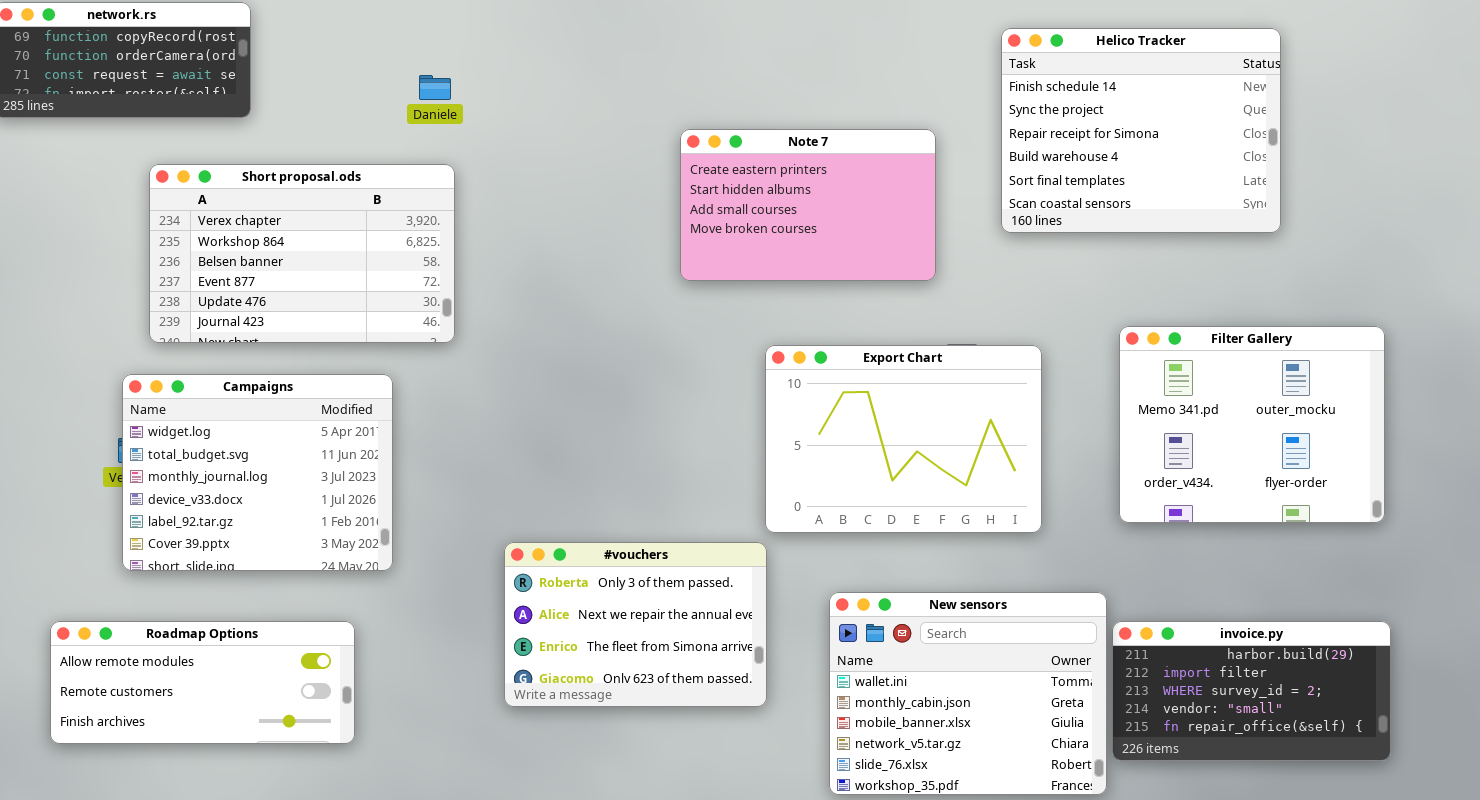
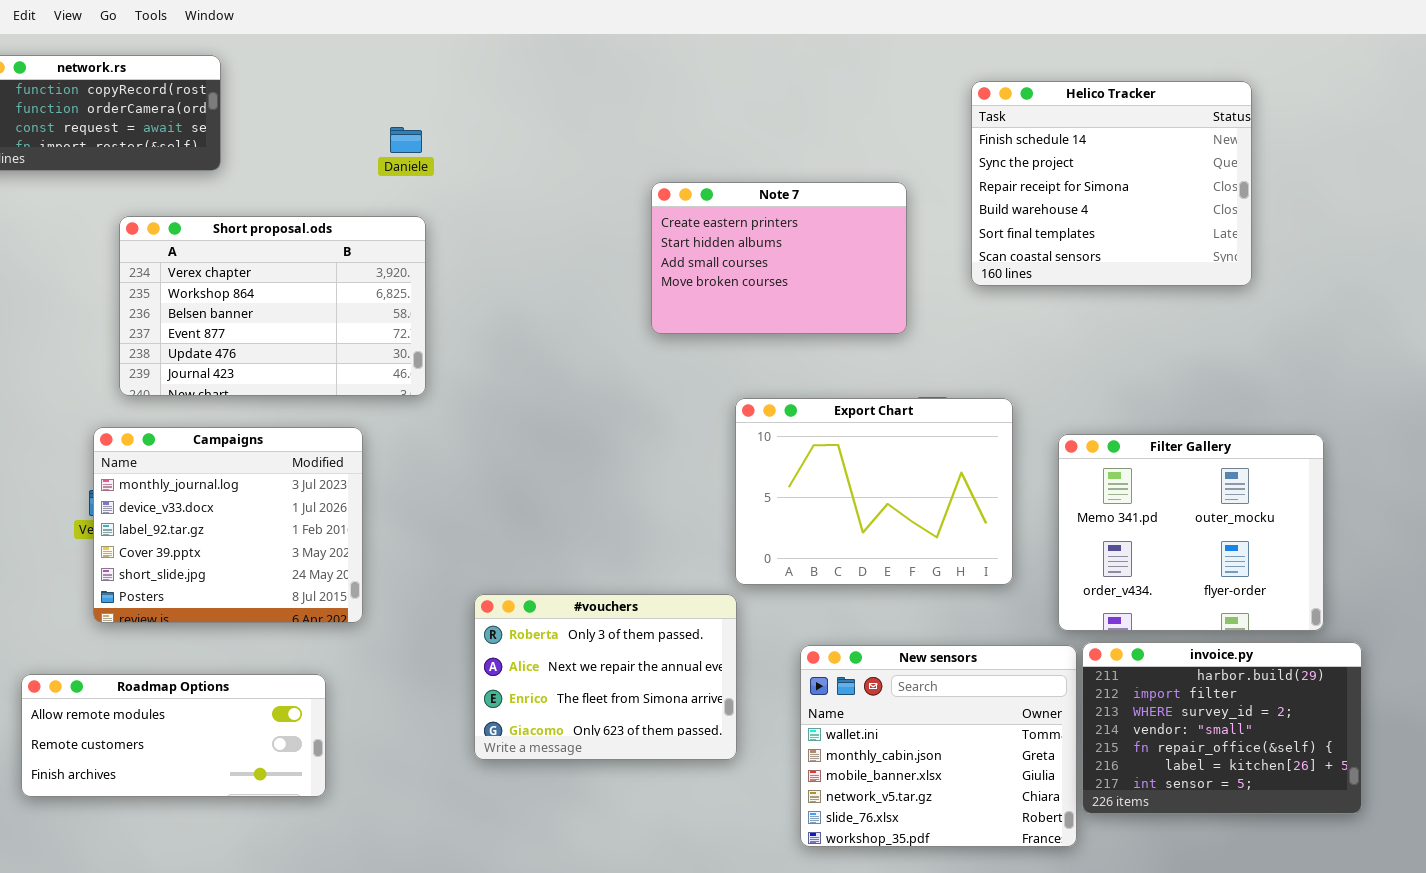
Filter Gallery: [1119,326,1385,523] -> [1058,434,1324,631], moved
Campaigns: [122,374,393,571] -> [93,427,363,623], scrolled down 2 rows
invoice.py: [1112,621,1391,761] -> [1082,642,1362,814], resized

